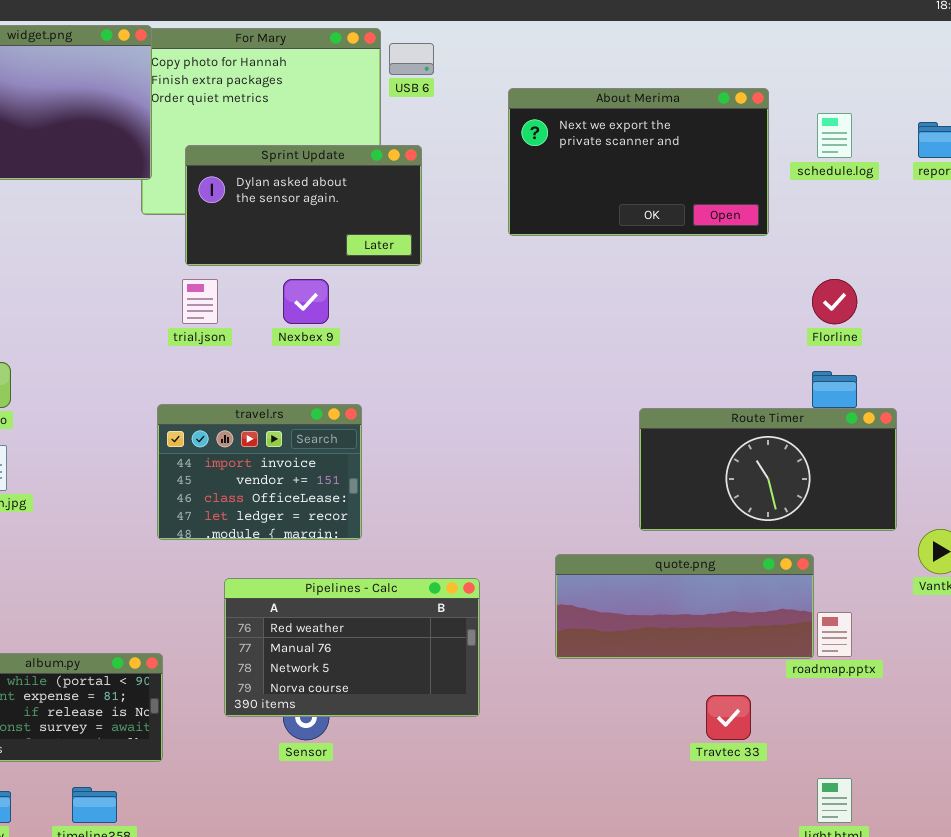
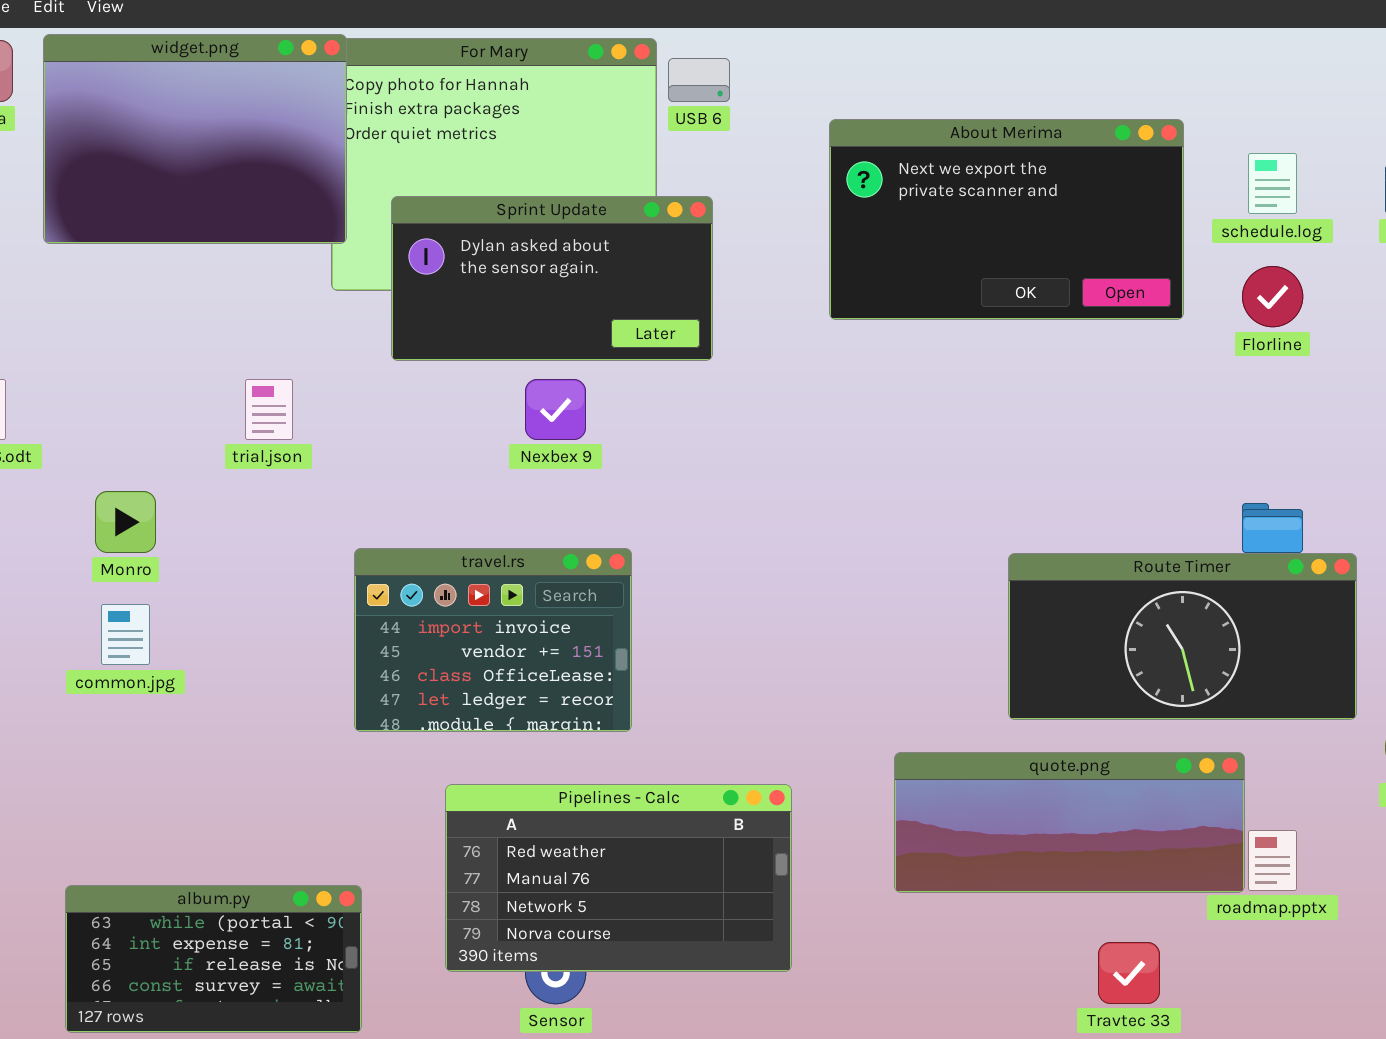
trial.json: [182,279,218,324] -> [245,379,293,440], moved
Florline: [812,279,857,324] -> [1242,266,1303,327], moved

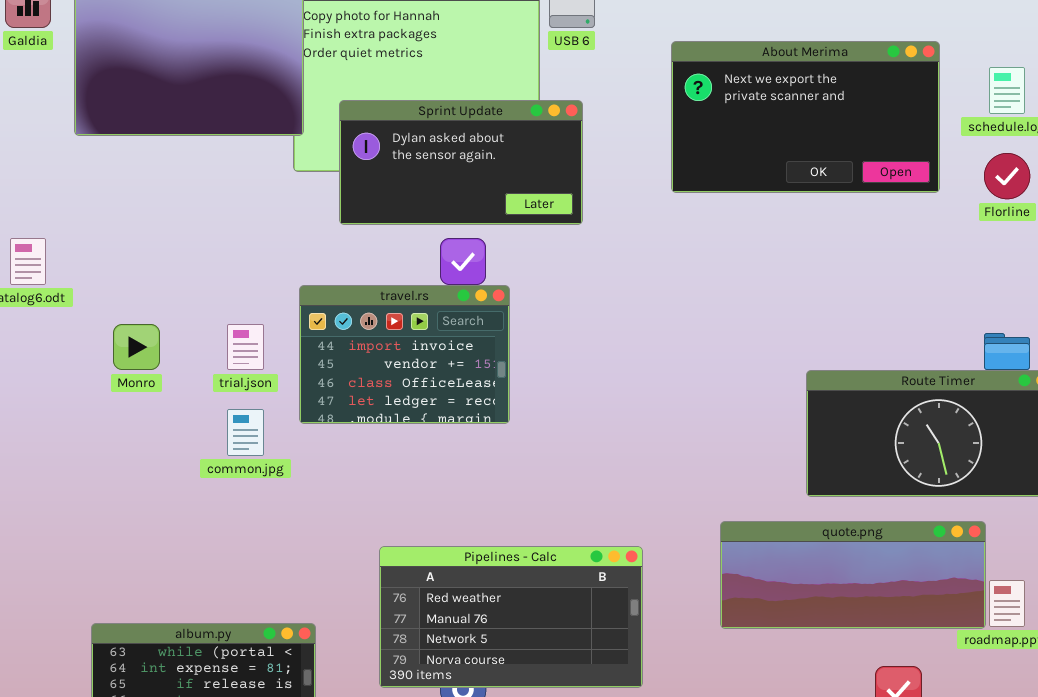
trial.json: [245,379,293,440] -> [227,324,264,370], moved
travel.rs: [354,548,632,732] -> [299,285,510,424], moved
common.jpg: [101,604,150,665] -> [227,409,264,456], moved

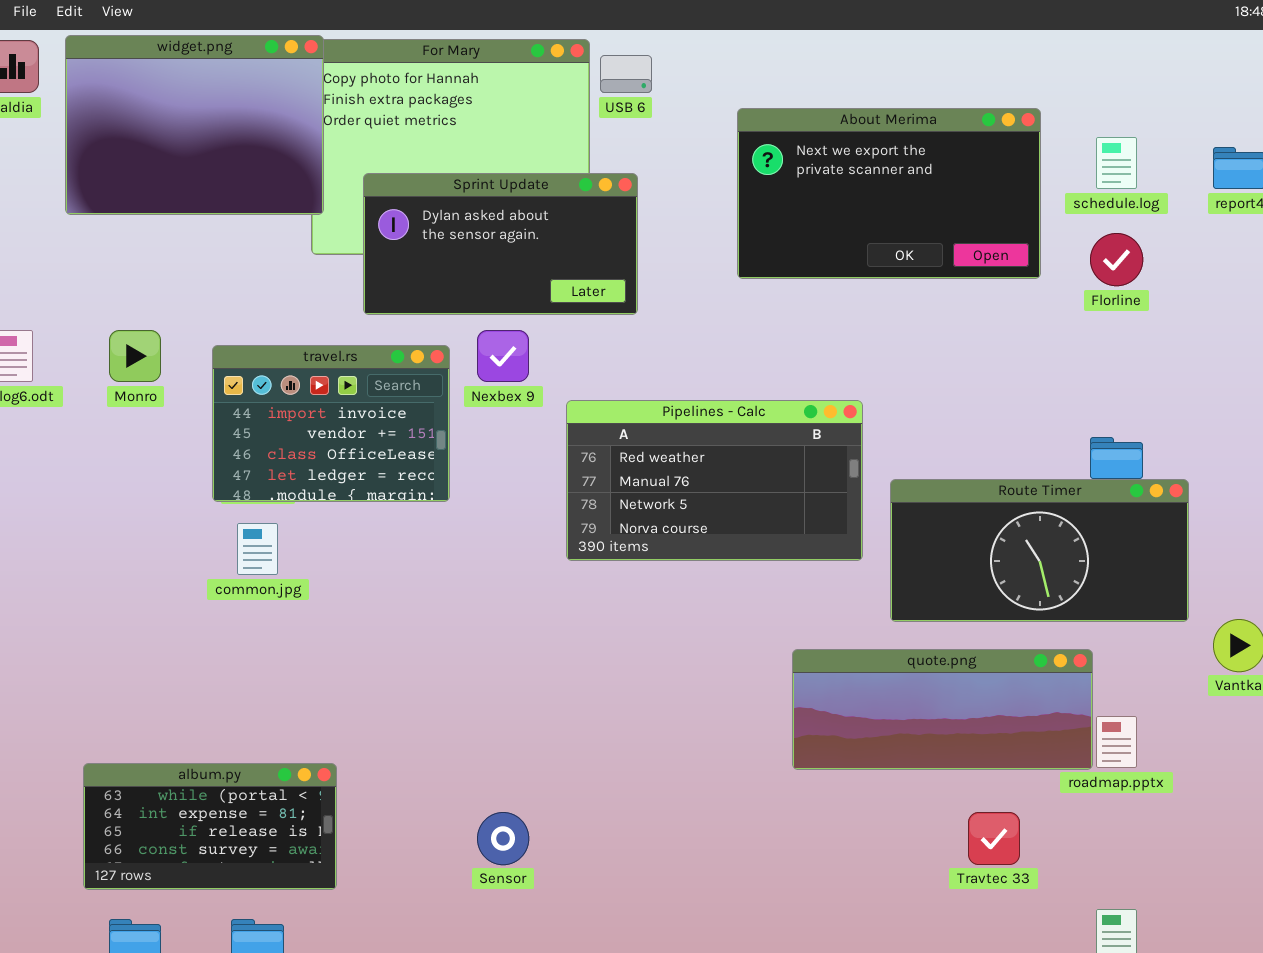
travel.rs: [299,285,510,424] -> [212,345,450,502], moved
Monro: [113,324,160,370] -> [109,330,161,382], moved
Pipelines - Calc: [379,546,643,688] -> [566,400,863,561], moved

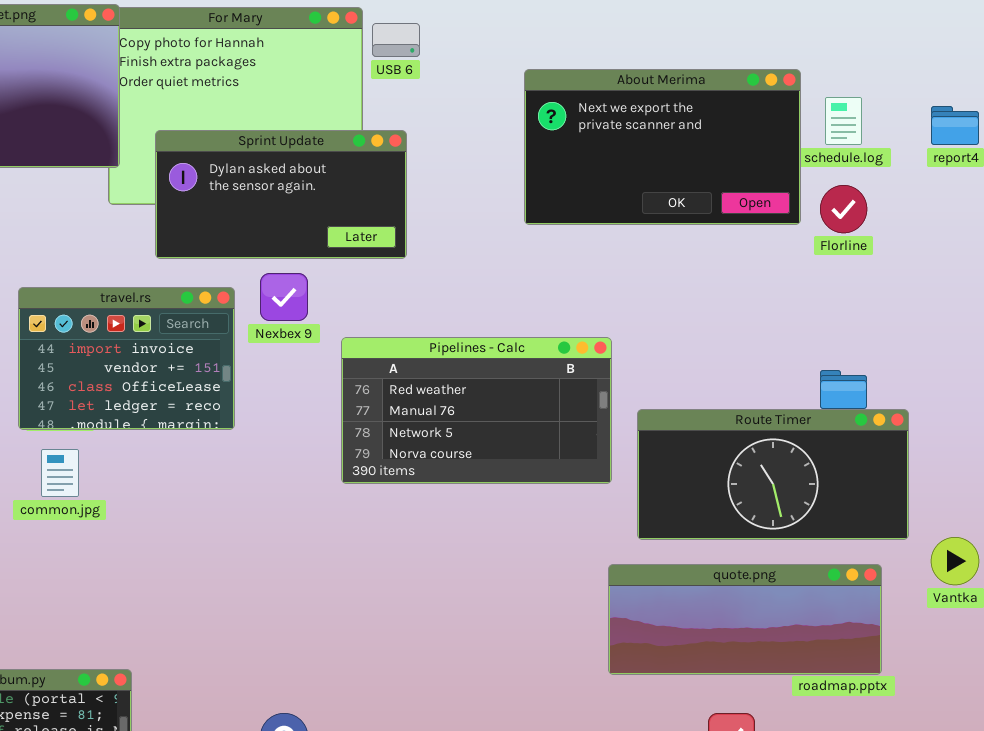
About Merima: [737,108,1041,279] -> [524,69,801,225], moved
quote.png: [792,649,1093,770] -> [608,564,882,675], moved

